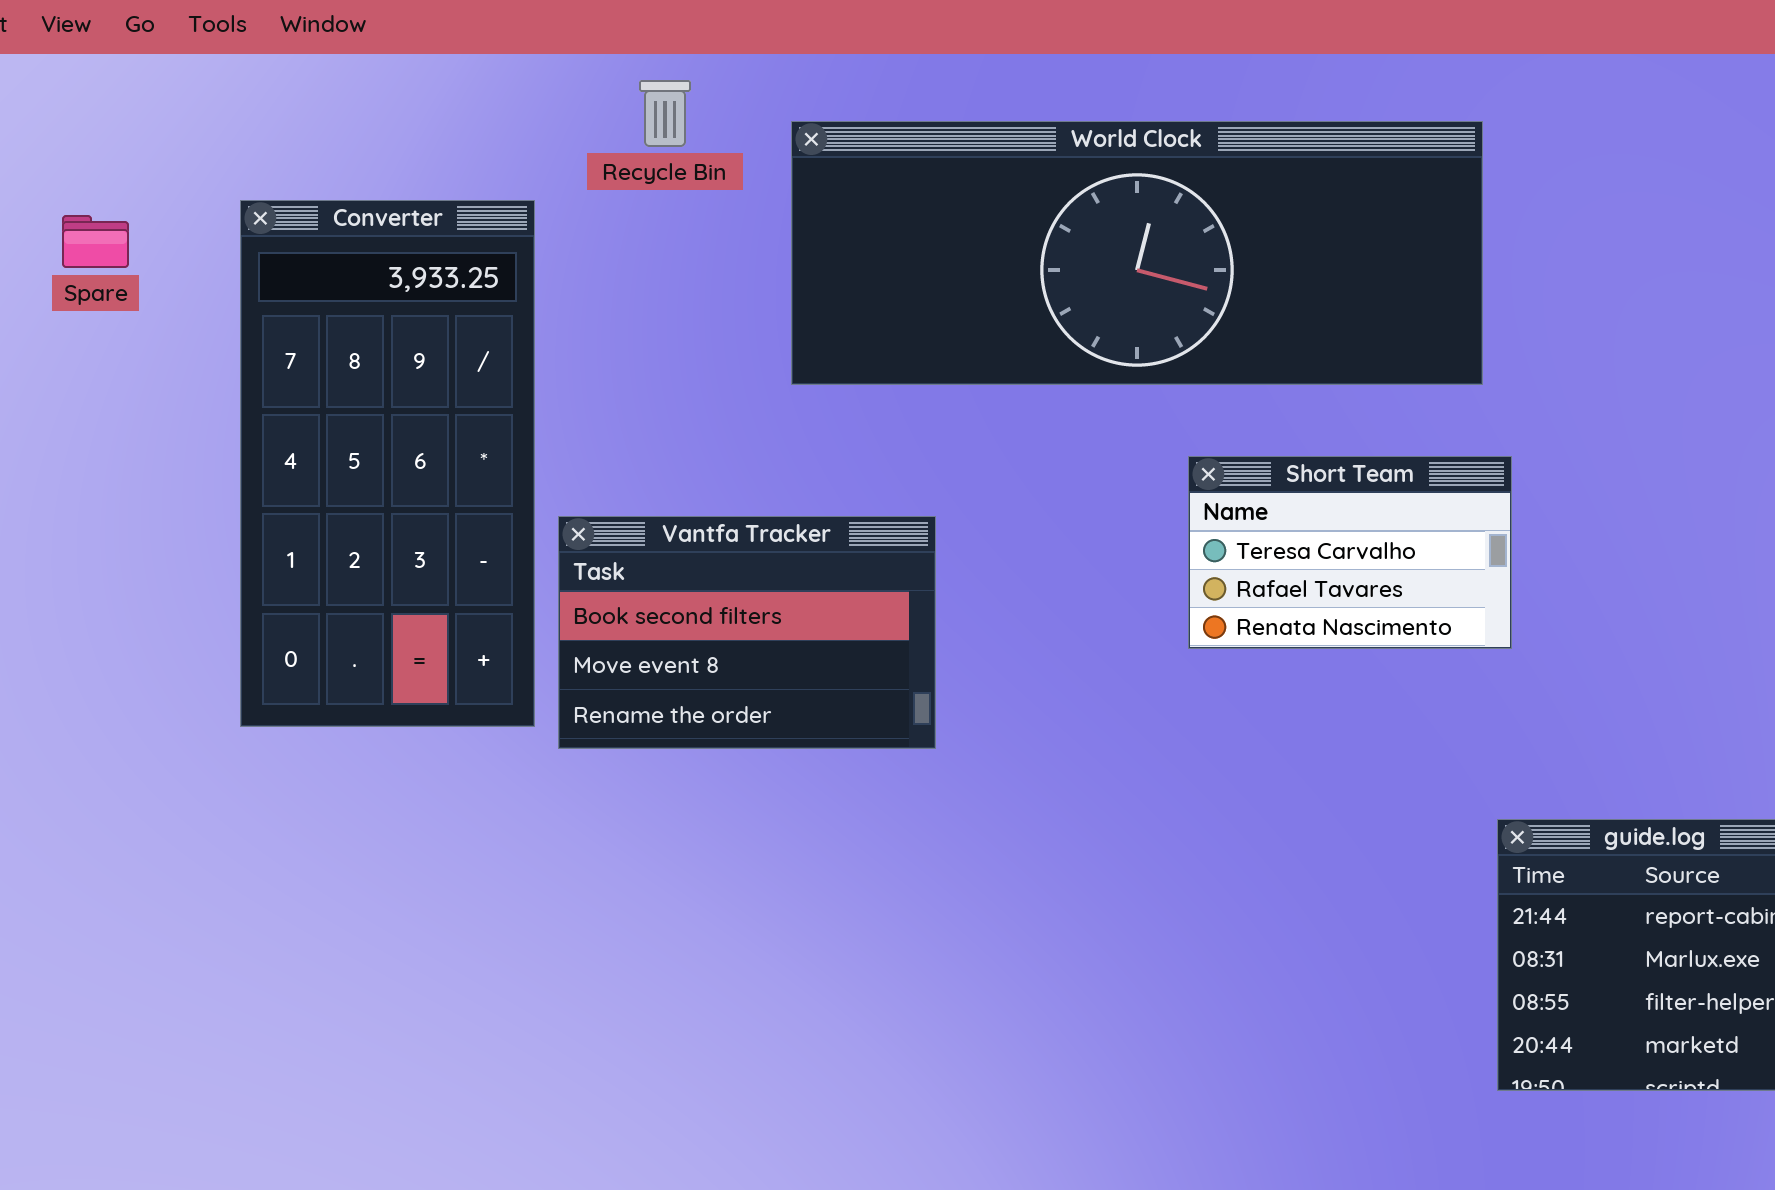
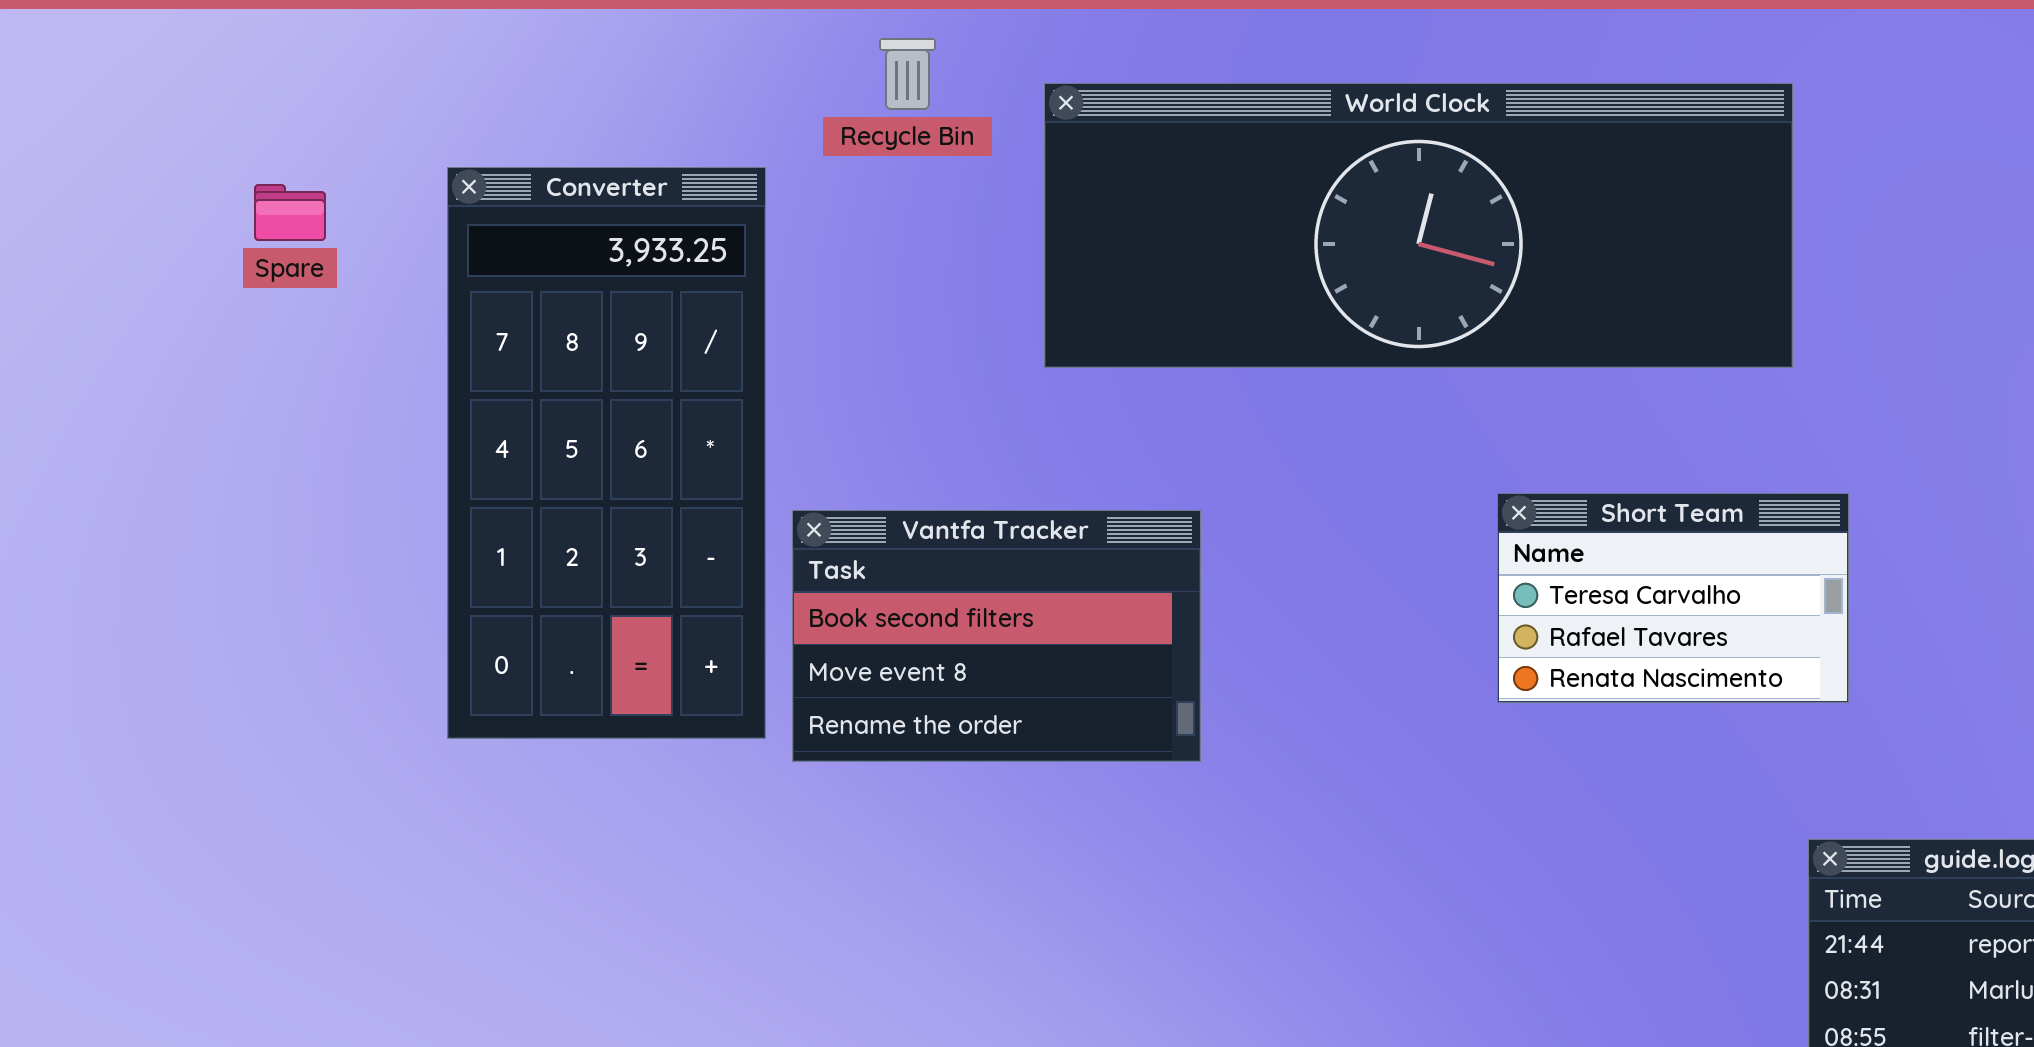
Short Team: [1188,456,1512,649] -> [1497,493,1849,703], moved

